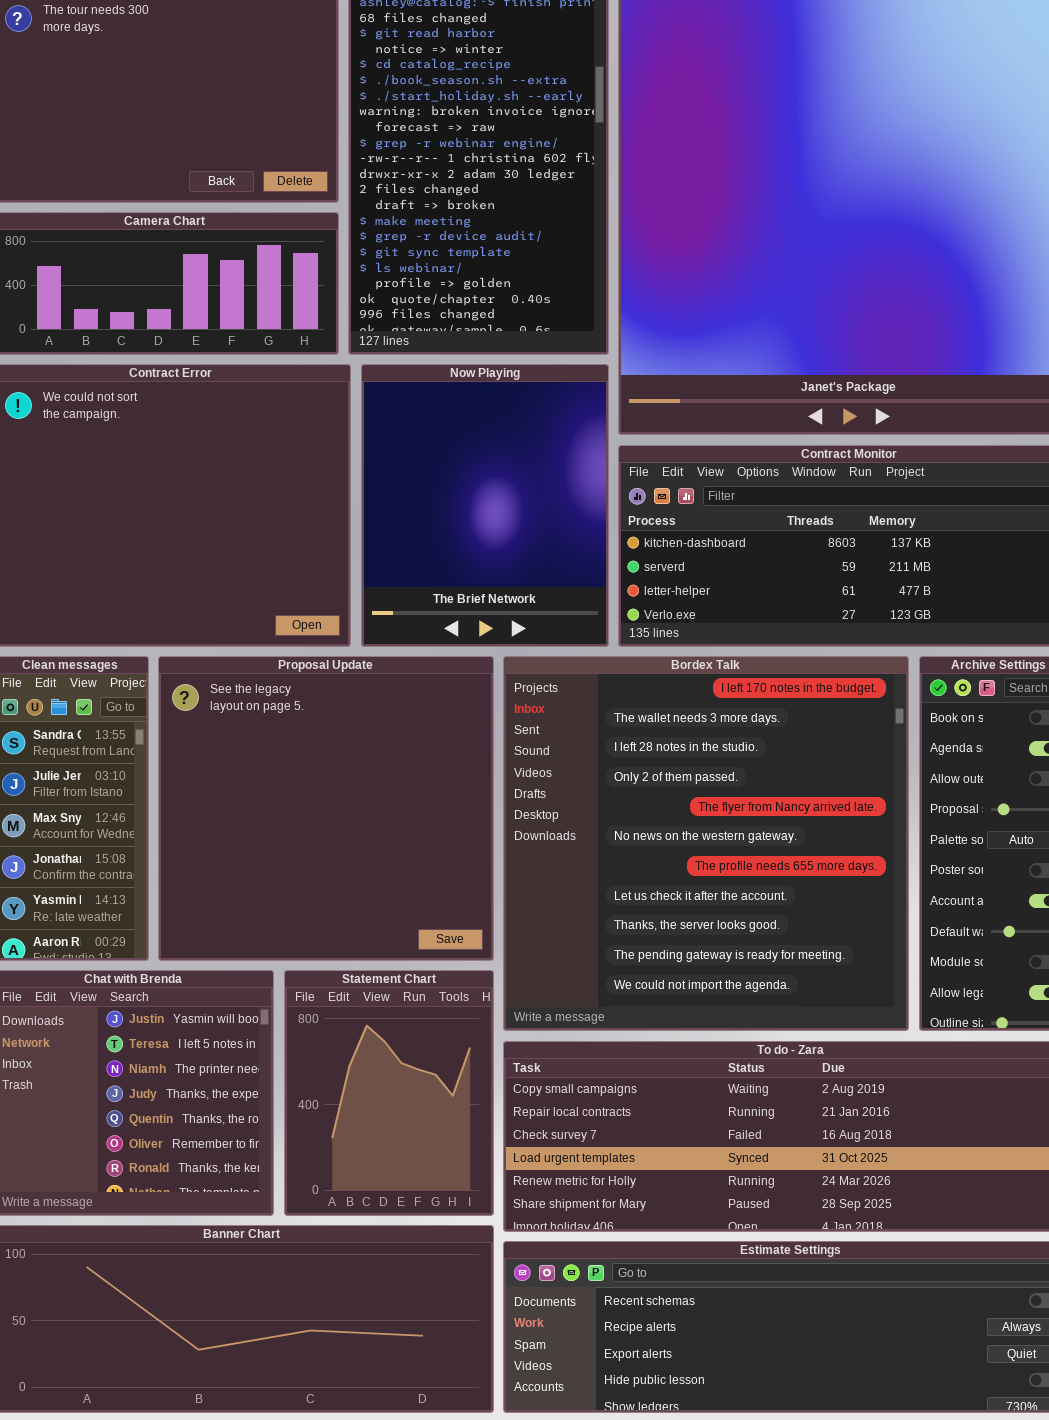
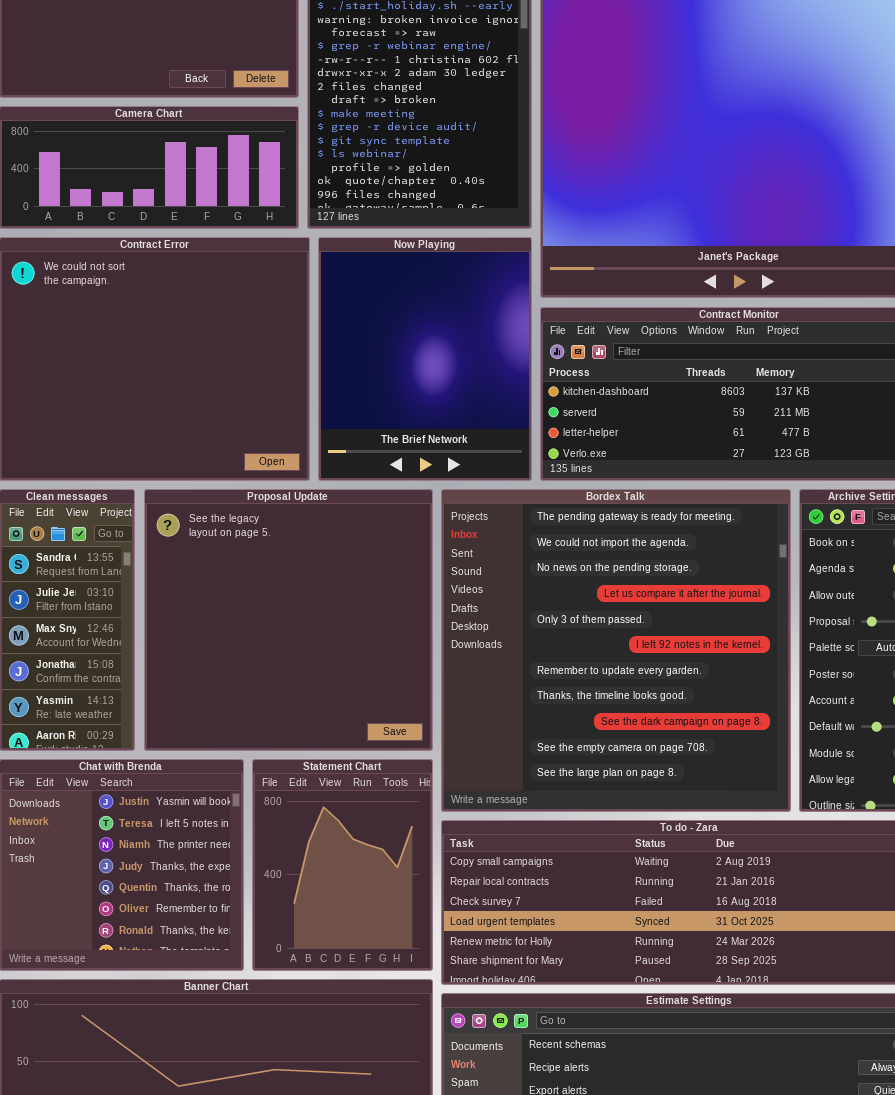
Bordex Talk: [503,656,909,1031] -> [441,489,791,812], scrolled down 9 rows

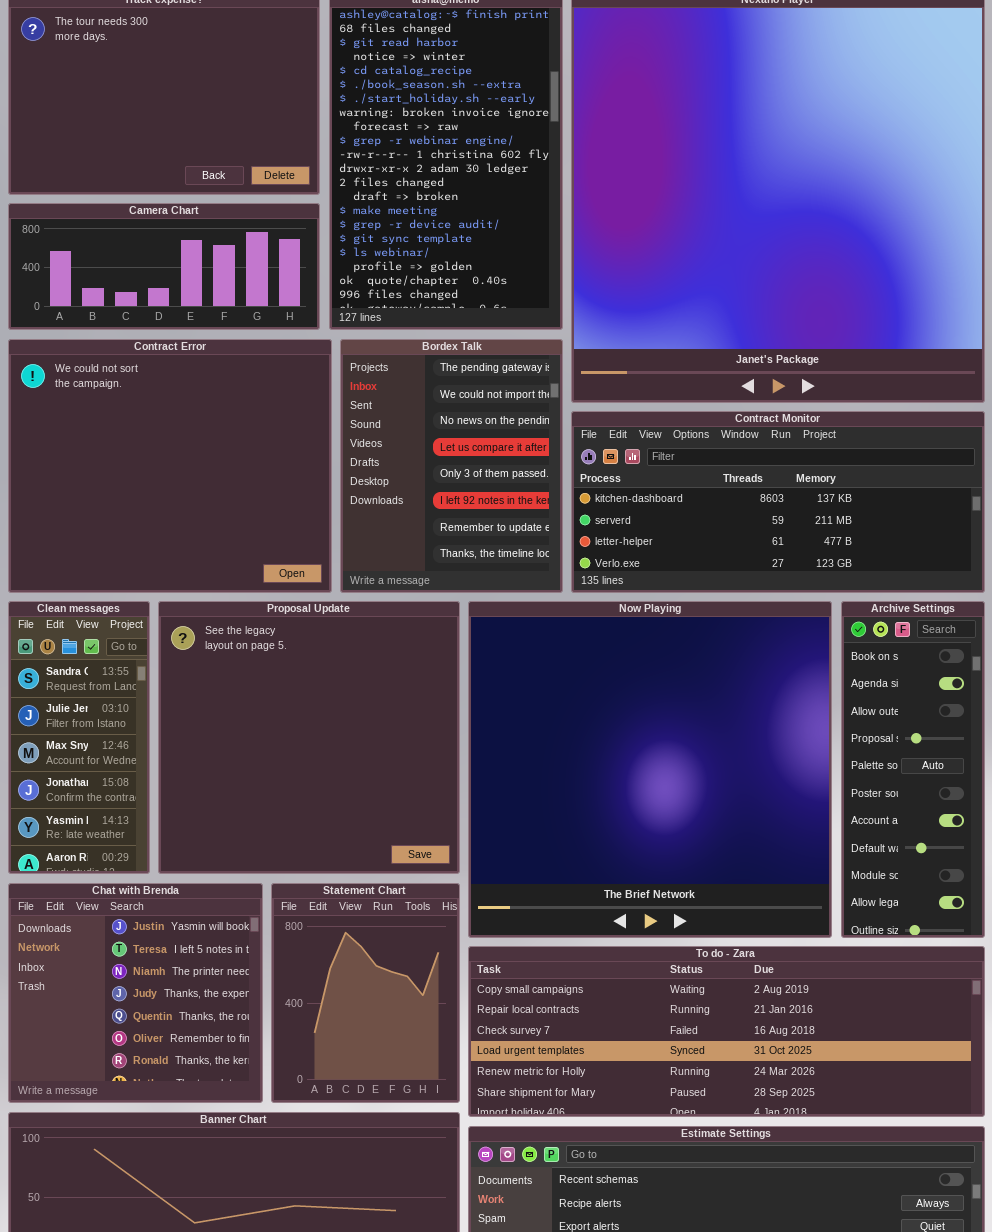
Now Playing: [318,237,532,481] -> [468,601,832,938], moved, resized
Bordex Talk: [441,489,791,812] -> [340,339,563,593], moved, resized

